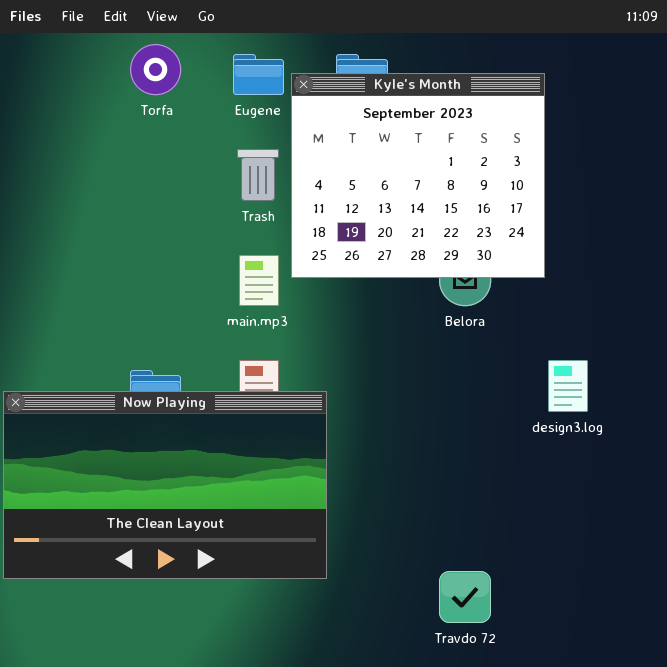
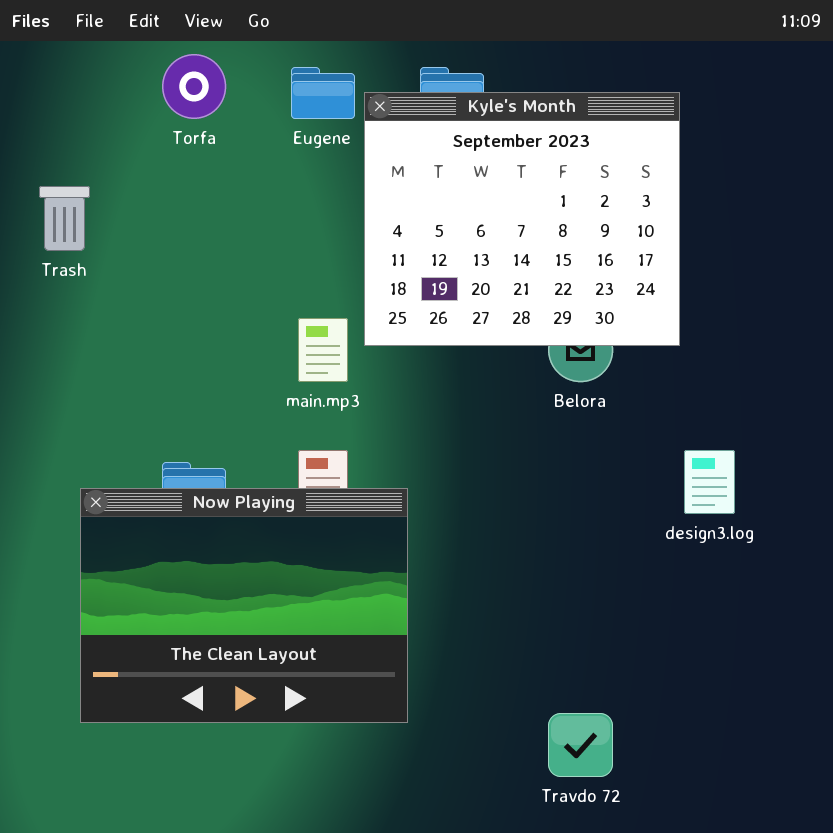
Trash: [237,149,279,201] -> [39,186,90,251], moved
Now Playing: [3,391,327,579] -> [80,488,408,723], resized

